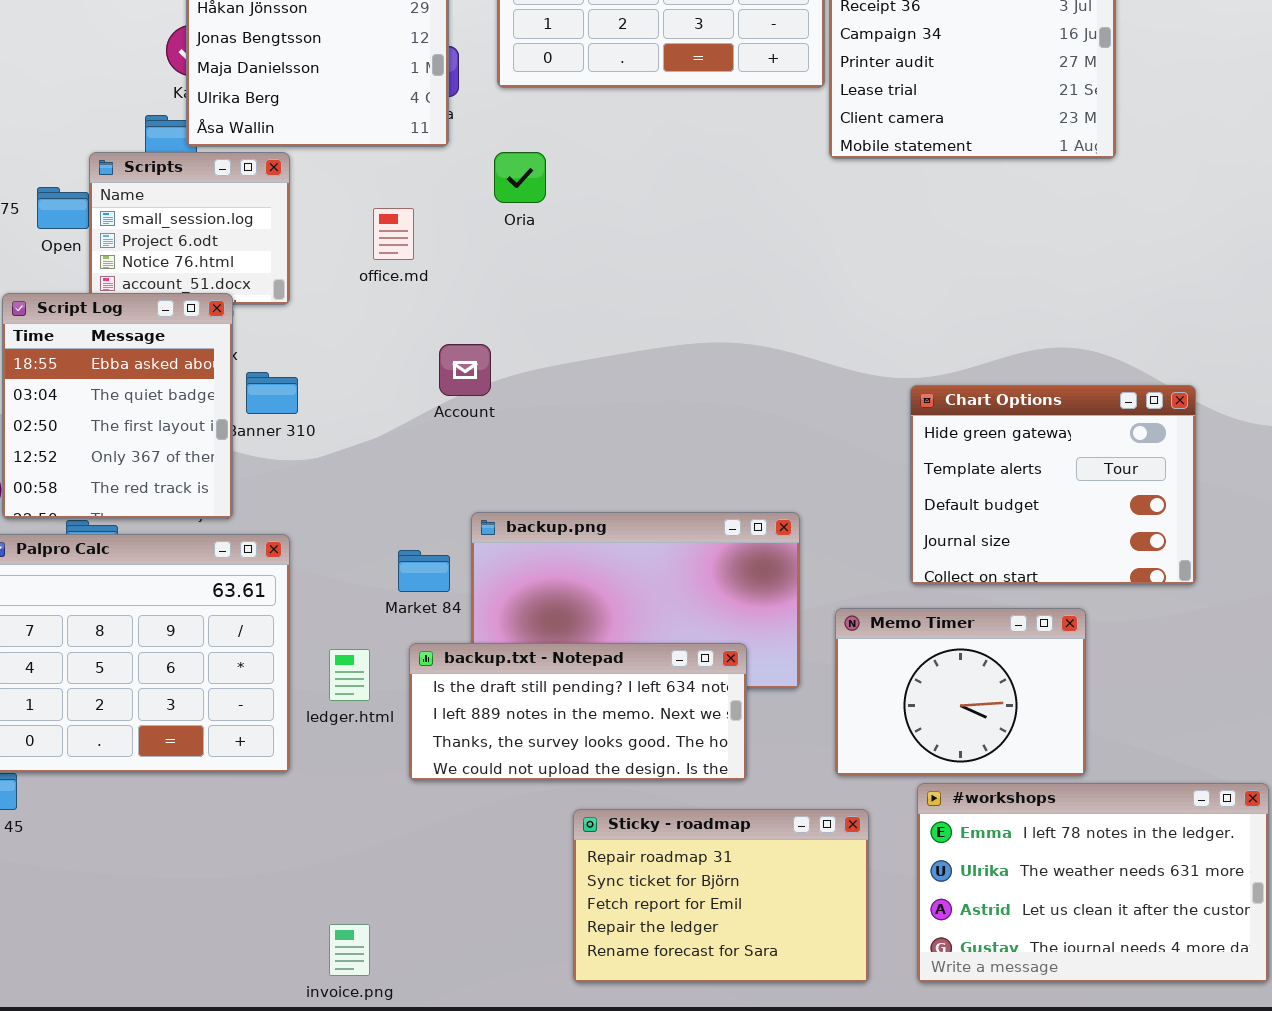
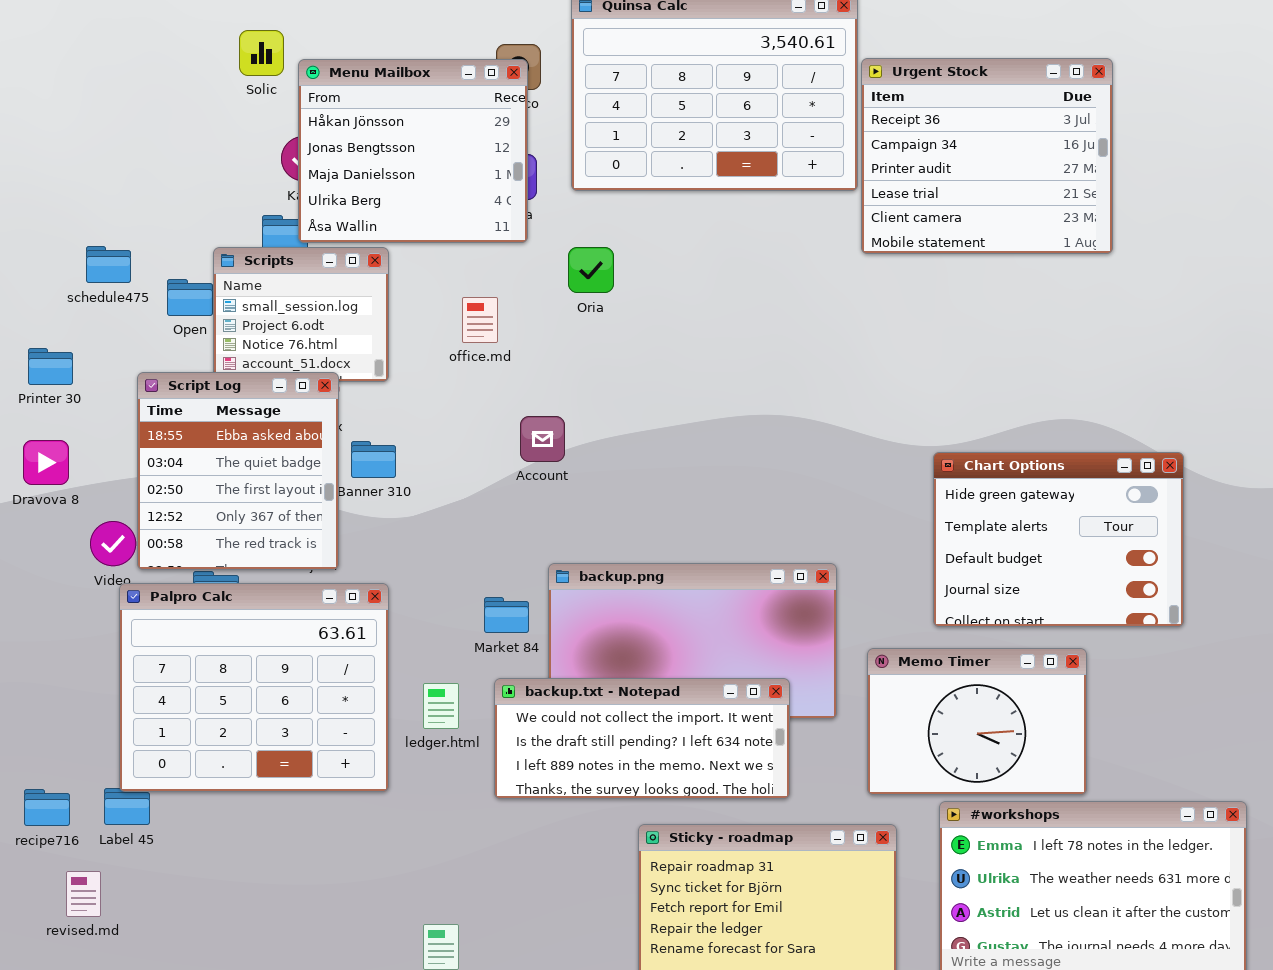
backup.txt - Notepad: [409,643,747,781] -> [494,678,790,799], scrolled up 1 row

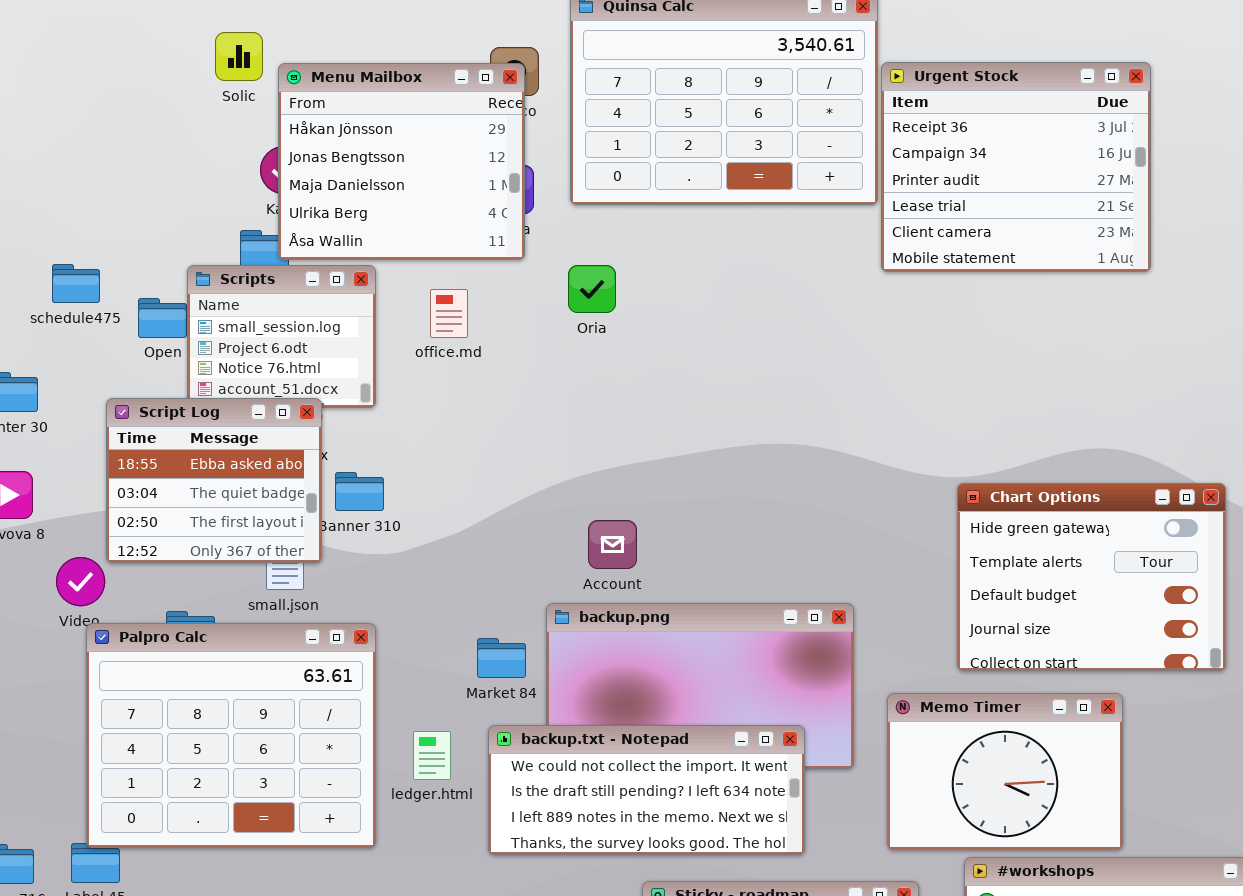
office.md: [462,297,498,343] -> [430,289,468,338], moved
Script Log: [137,372,339,570] -> [106,398,322,563], resized
Account: [520,416,565,462] -> [588,520,637,569], moved

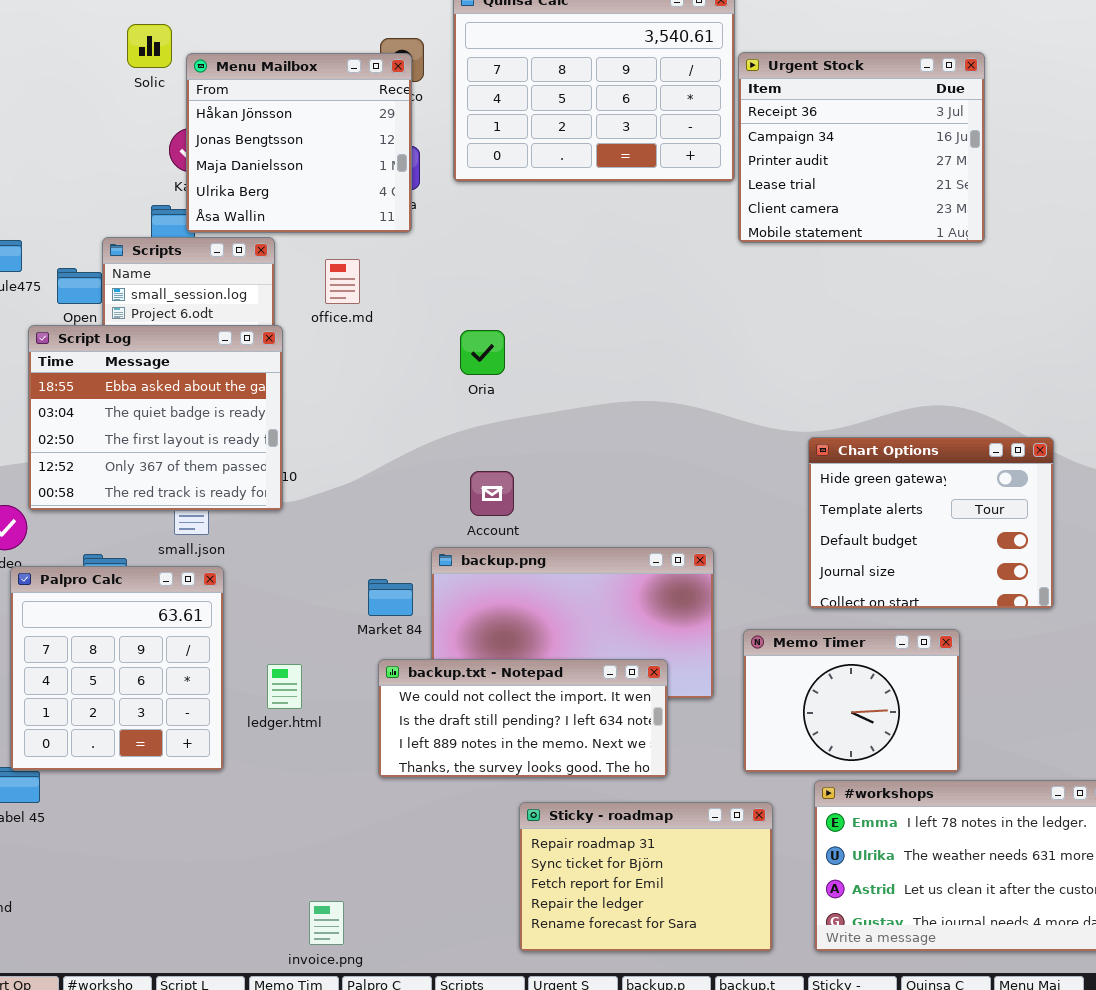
Oria: [568,265,616,313] -> [460,330,505,375], moved
Script Log: [106,398,322,563] -> [28,325,283,511], resized
Palpro Calc: [86,623,376,848] -> [10,566,224,771], resized
ledger.html: [413,731,451,780] -> [267,664,302,709], moved

